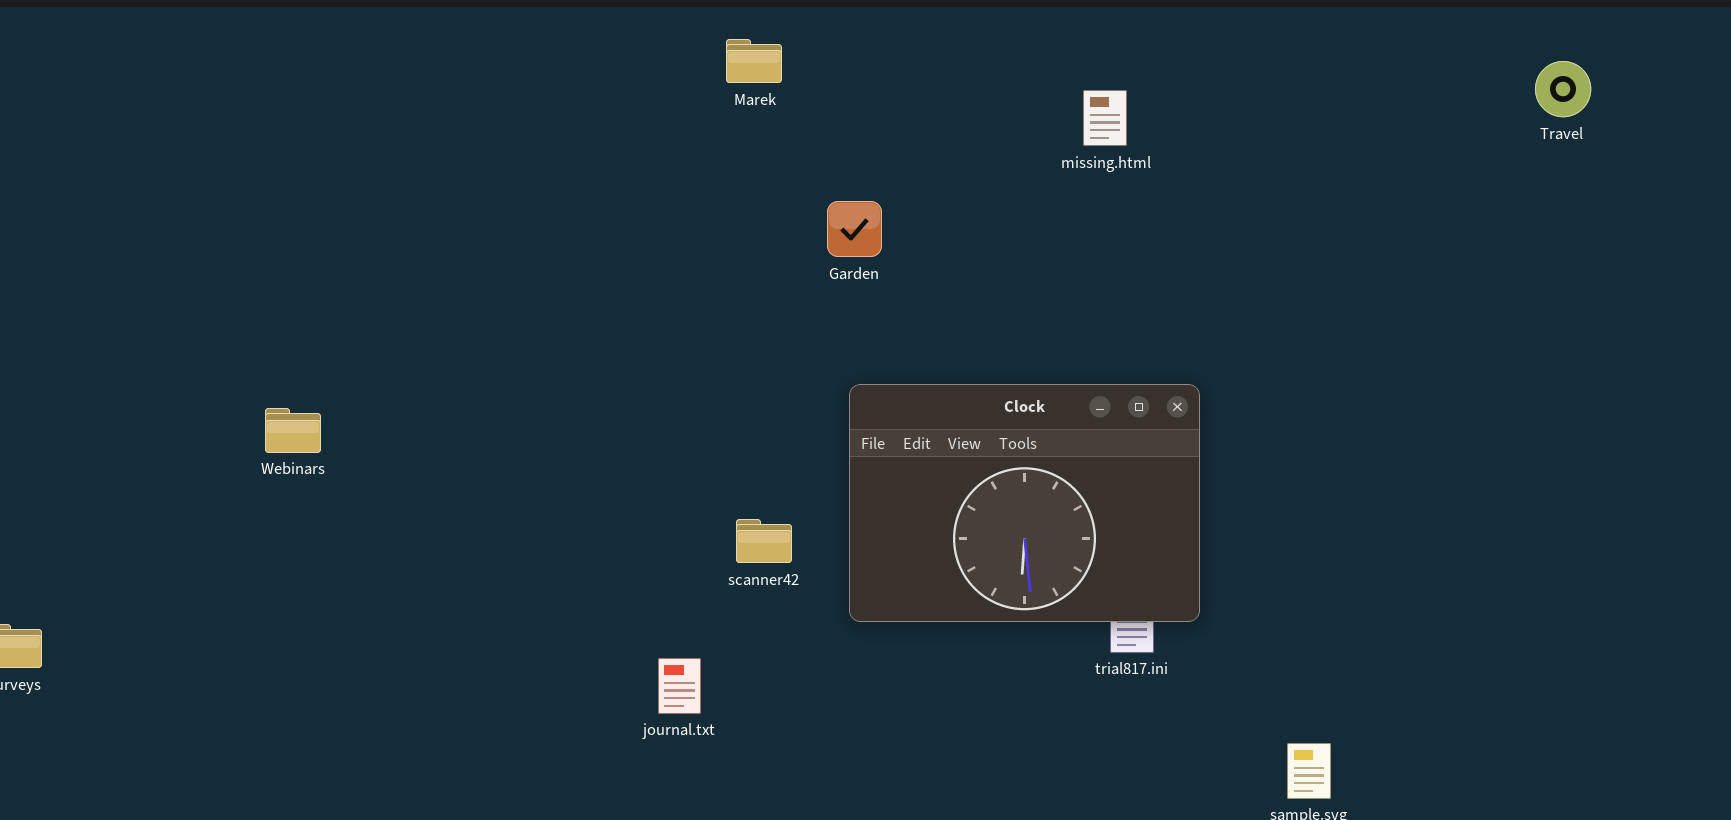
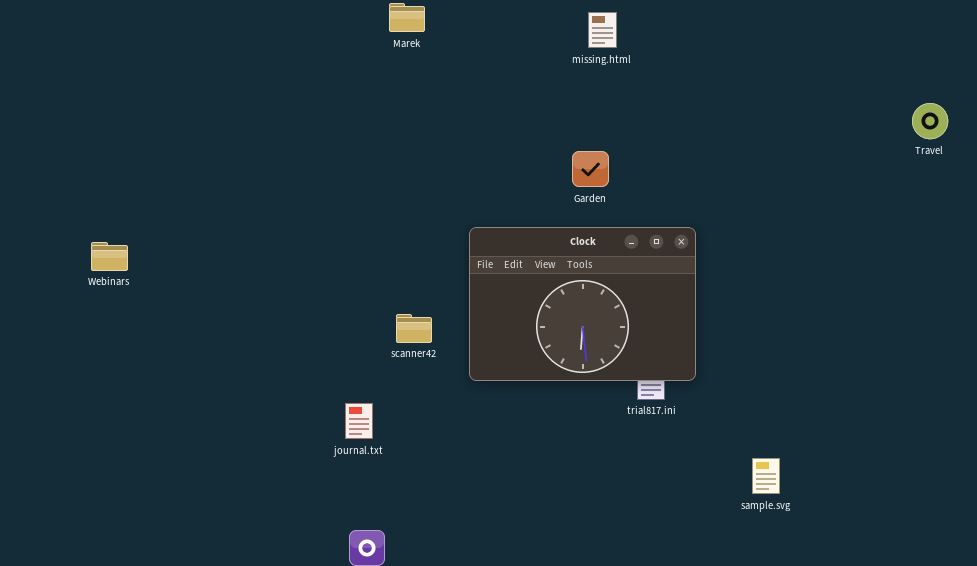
Travel: [1535,61,1591,117] -> [912,103,948,139], moved
missing.html: [1083,90,1127,146] -> [588,12,617,48], moved
Garden: [827,201,882,257] -> [572,151,609,187], moved

